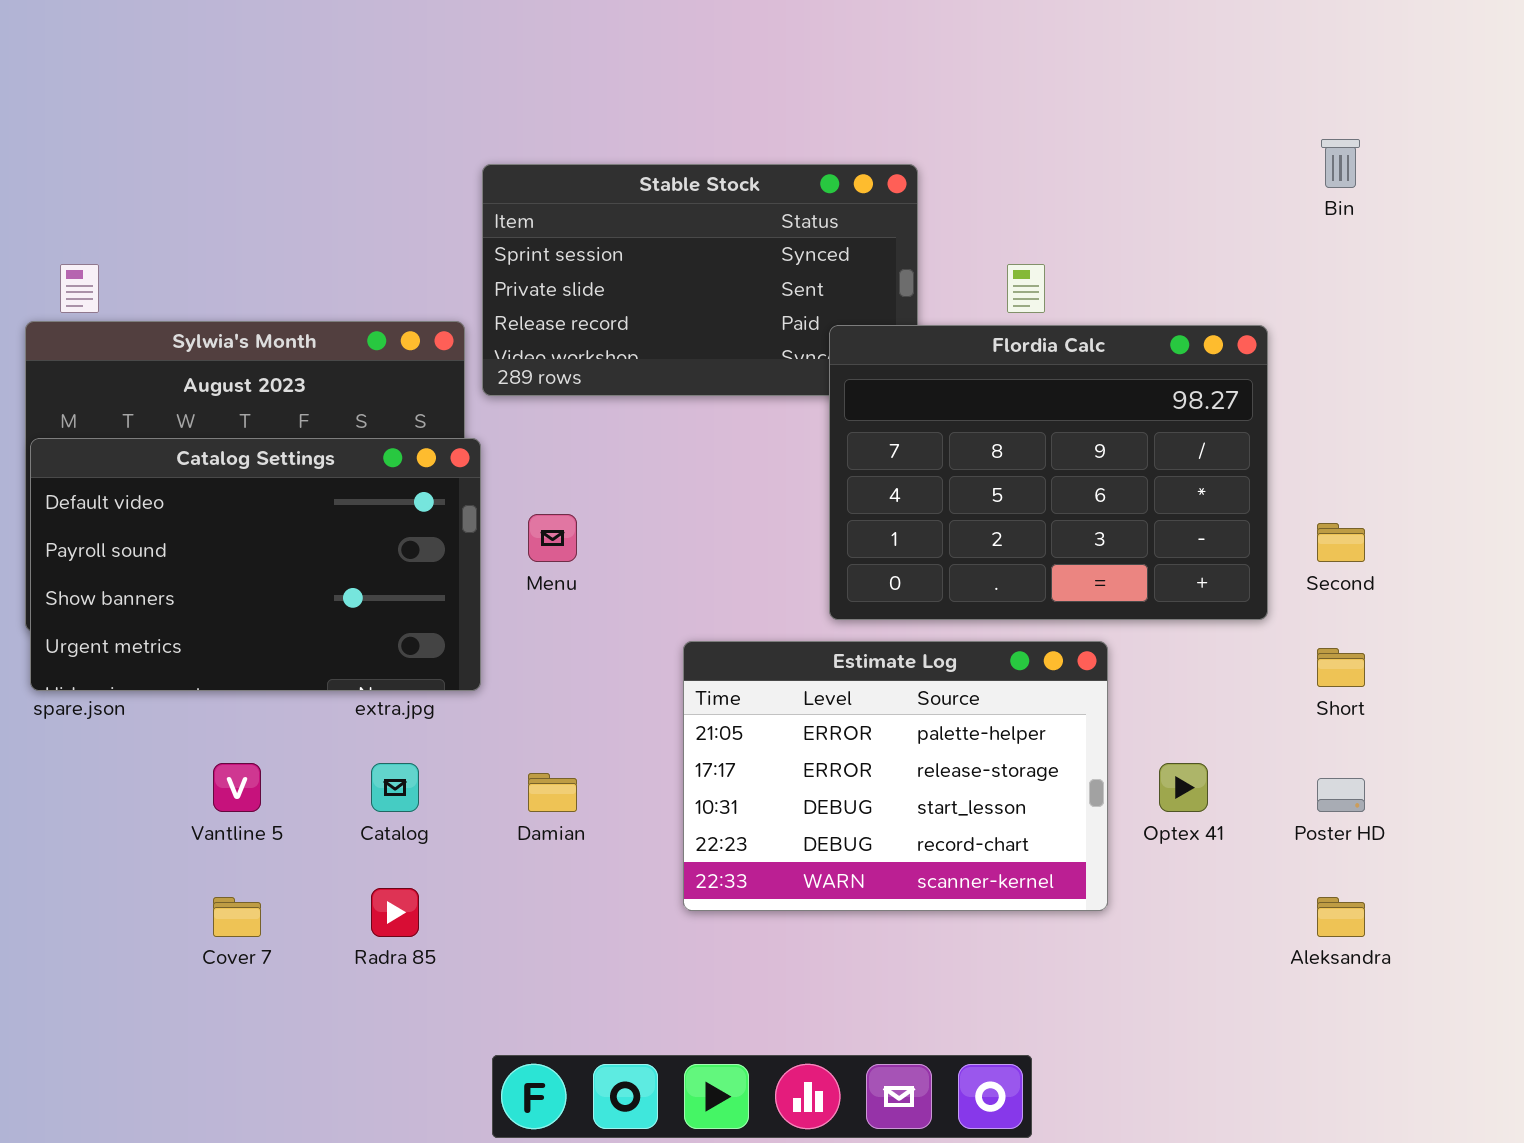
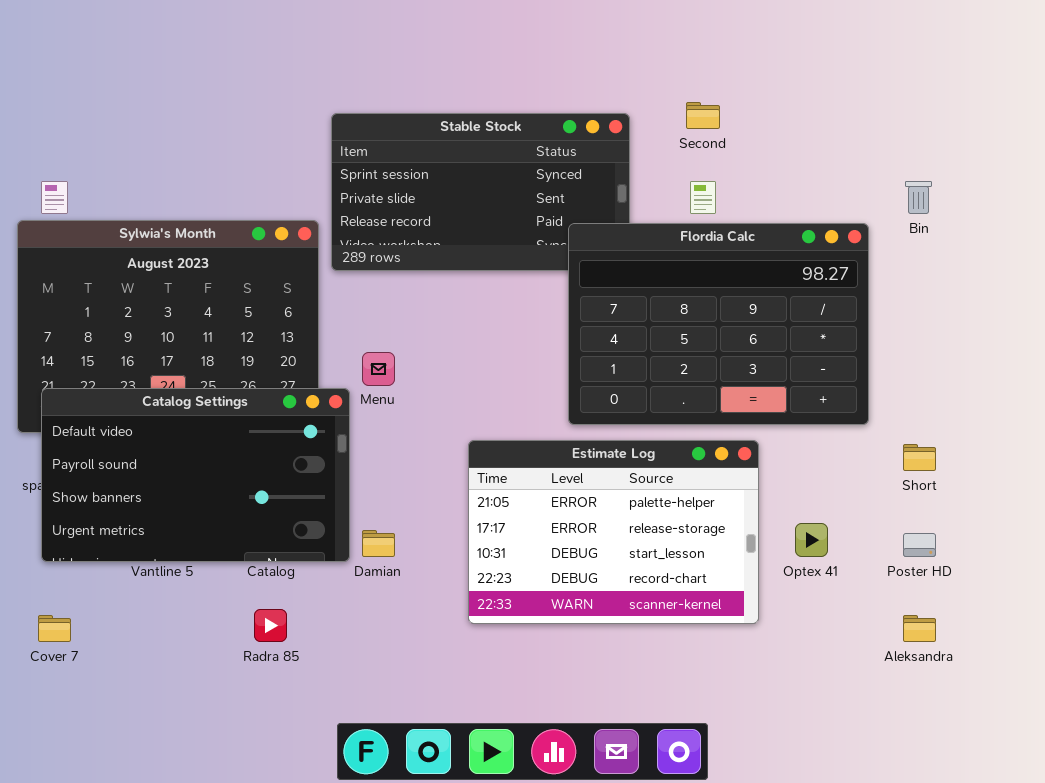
Bin: [1321,139,1360,188] -> [905,181,932,214], moved
Catalog Settings: [30,438,481,691] -> [41,388,350,562], moved
Second: [1317,523,1365,562] -> [686,102,720,129], moved
Cover 7: [213,897,261,937] -> [38,615,71,642], moved

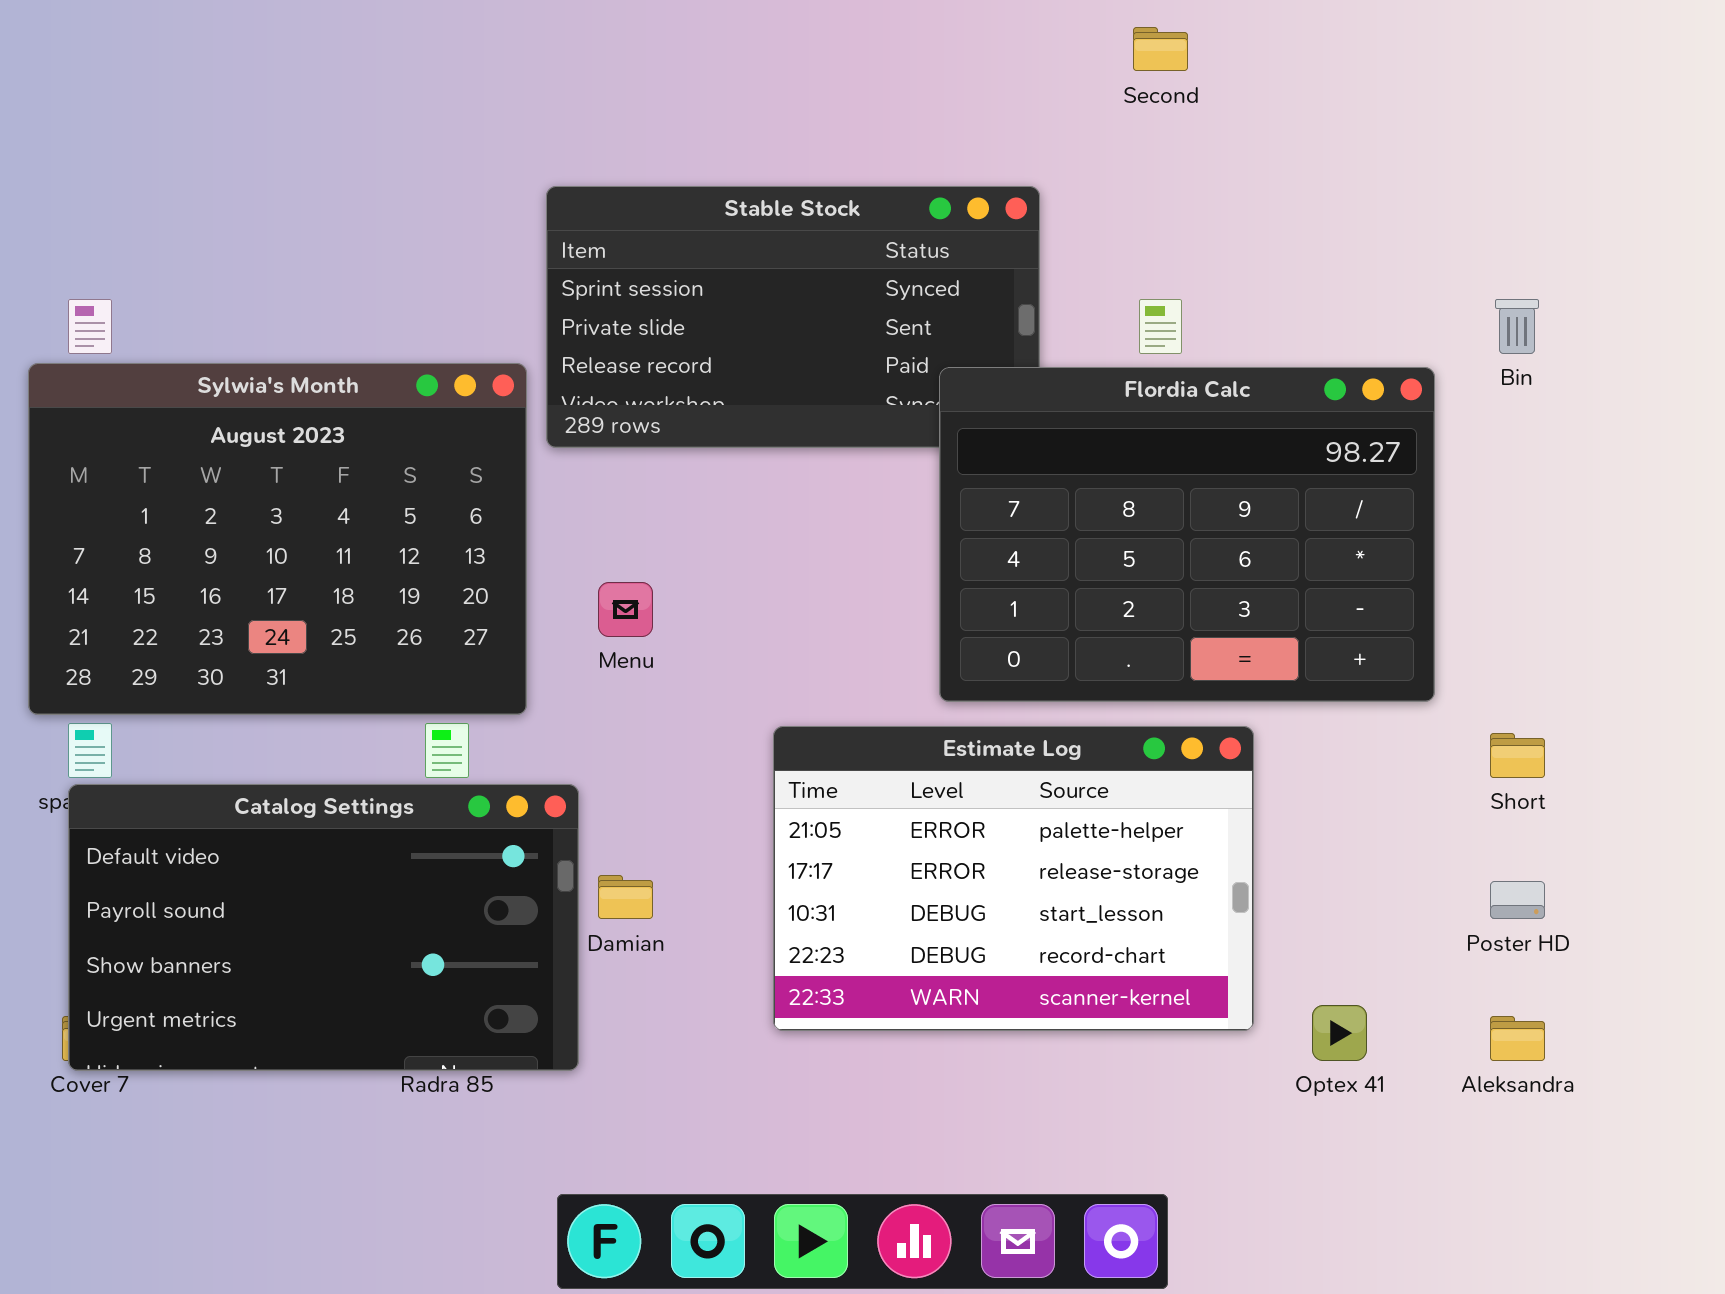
Second: [686,102,720,129] -> [1133,27,1188,71], moved
Catalog Settings: [41,388,350,562] -> [68,784,579,1071], moved
Optex 41: [795,523,828,557] -> [1312,1005,1367,1061], moved

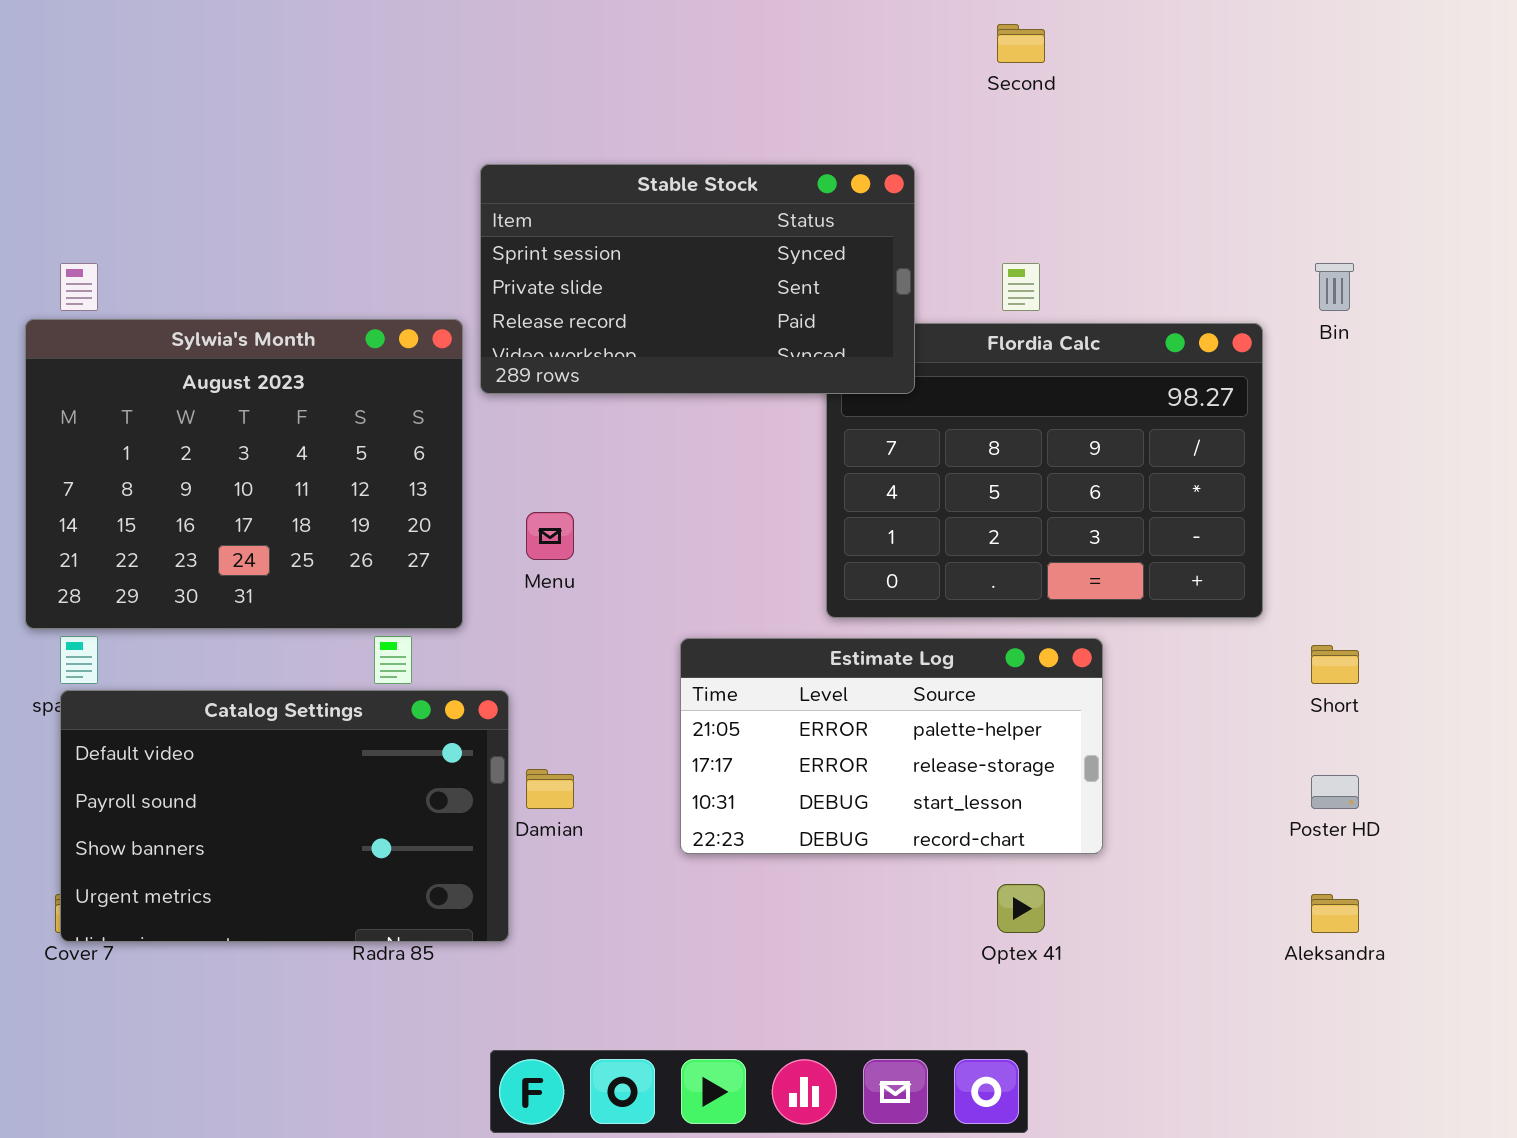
Stable Stock: [546,186,1040,448] -> [480,164,915,394], raised
Estimate Log: [773,726,1254,1031] -> [680,638,1103,854], resized
Optex 41: [1312,1005,1367,1061] -> [997,884,1045,933], moved

